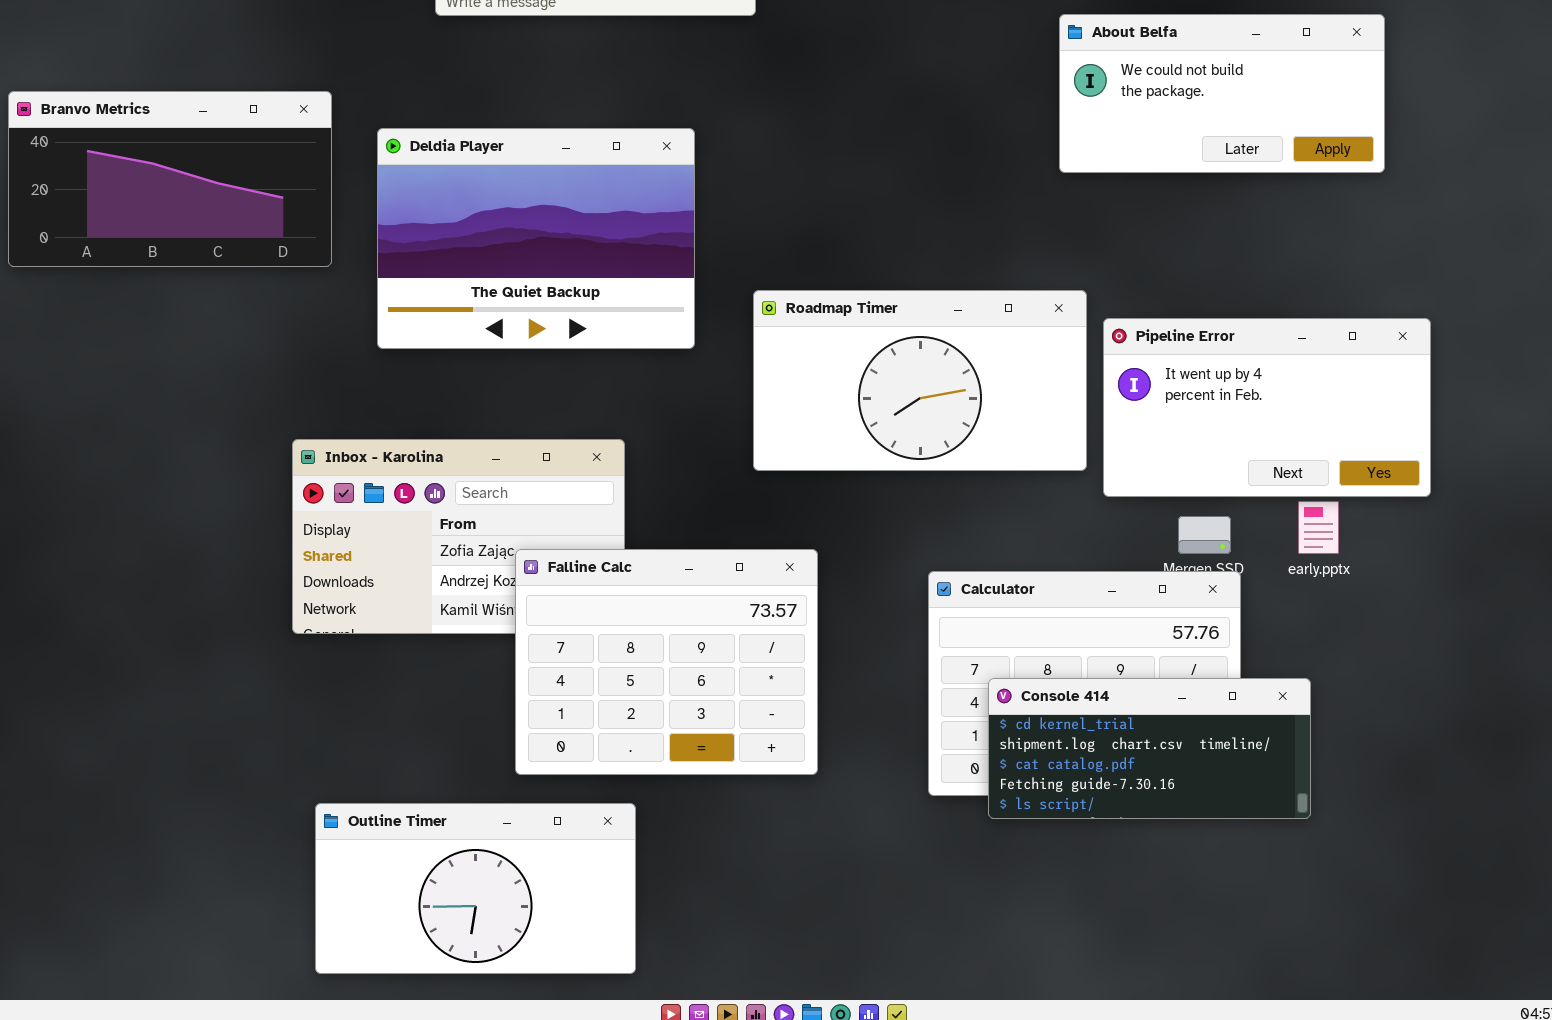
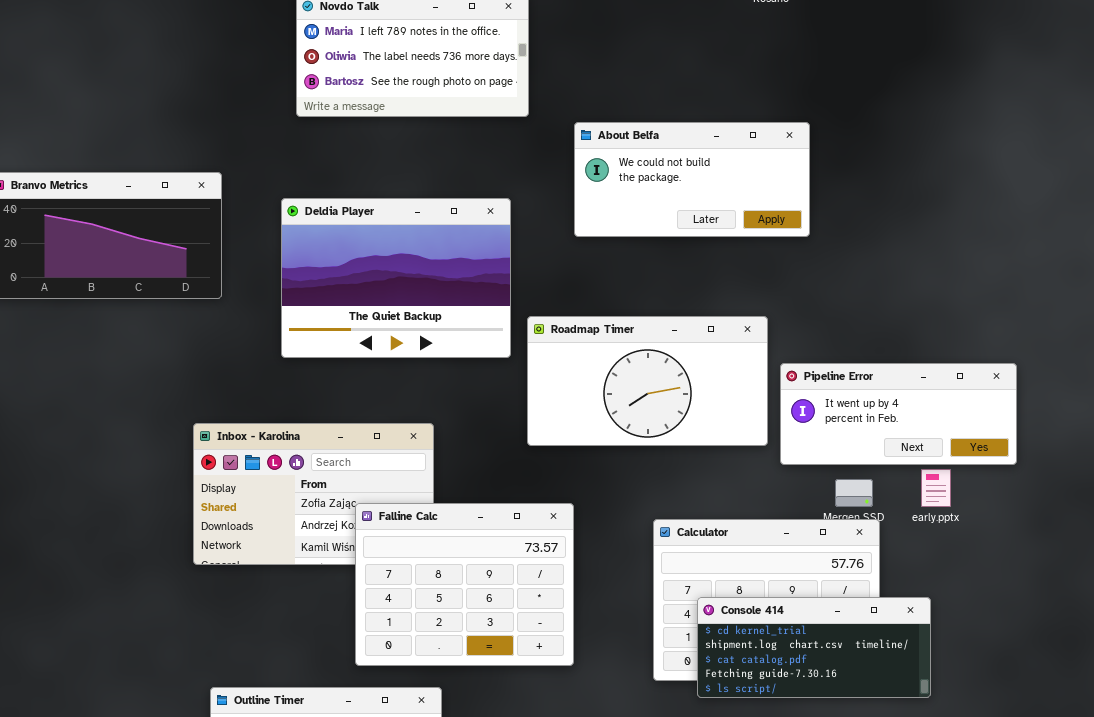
About Belfa: [1059,14,1385,173] -> [574,122,810,237], moved
Deldia Player: [377,128,695,349] -> [281,198,511,358], moved
Pipeline Error: [1103,318,1431,497] -> [780,363,1017,465], resized

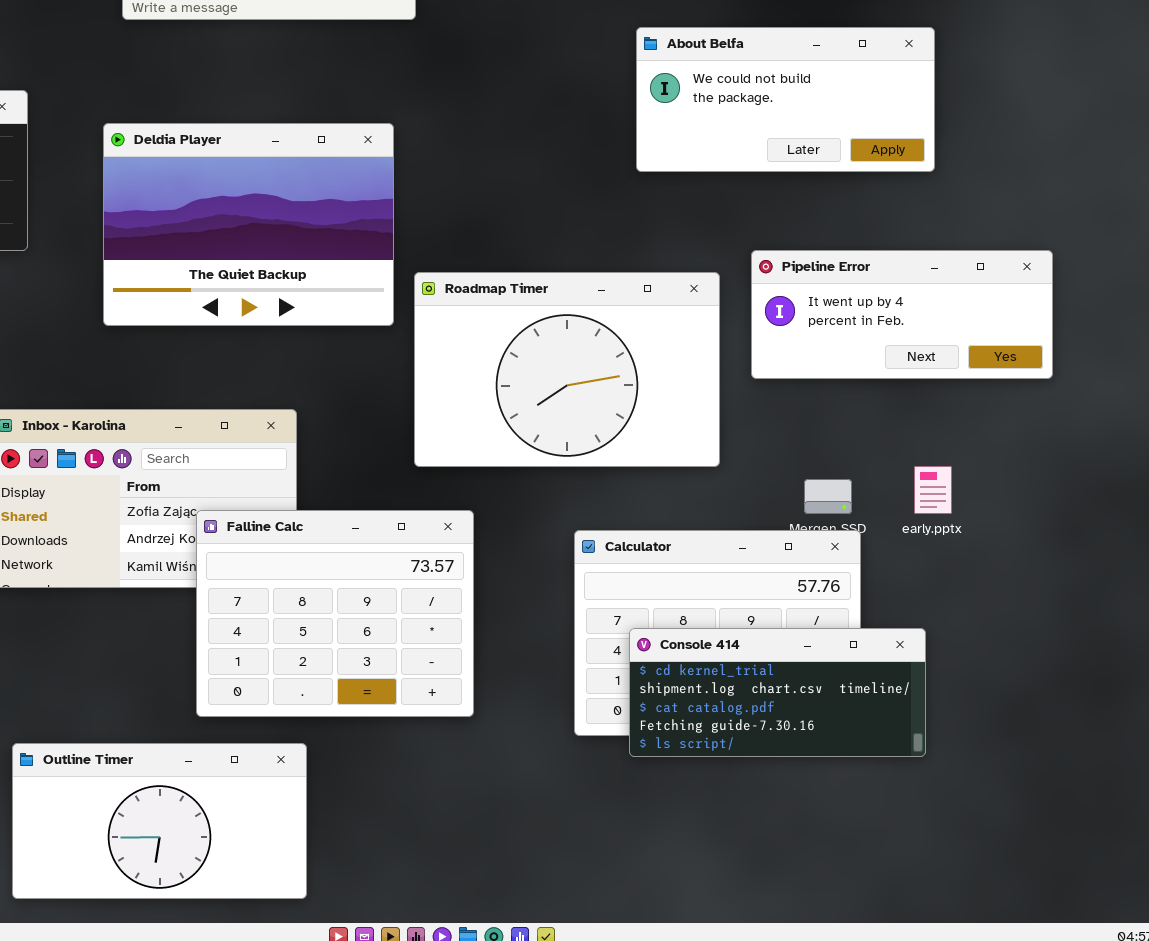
About Belfa: [574,122,810,237] -> [636,27,935,172], moved
Roadmap Timer: [527,316,768,446] -> [414,272,720,467], resized
Pipeline Error: [780,363,1017,465] -> [751,250,1053,379], moved

